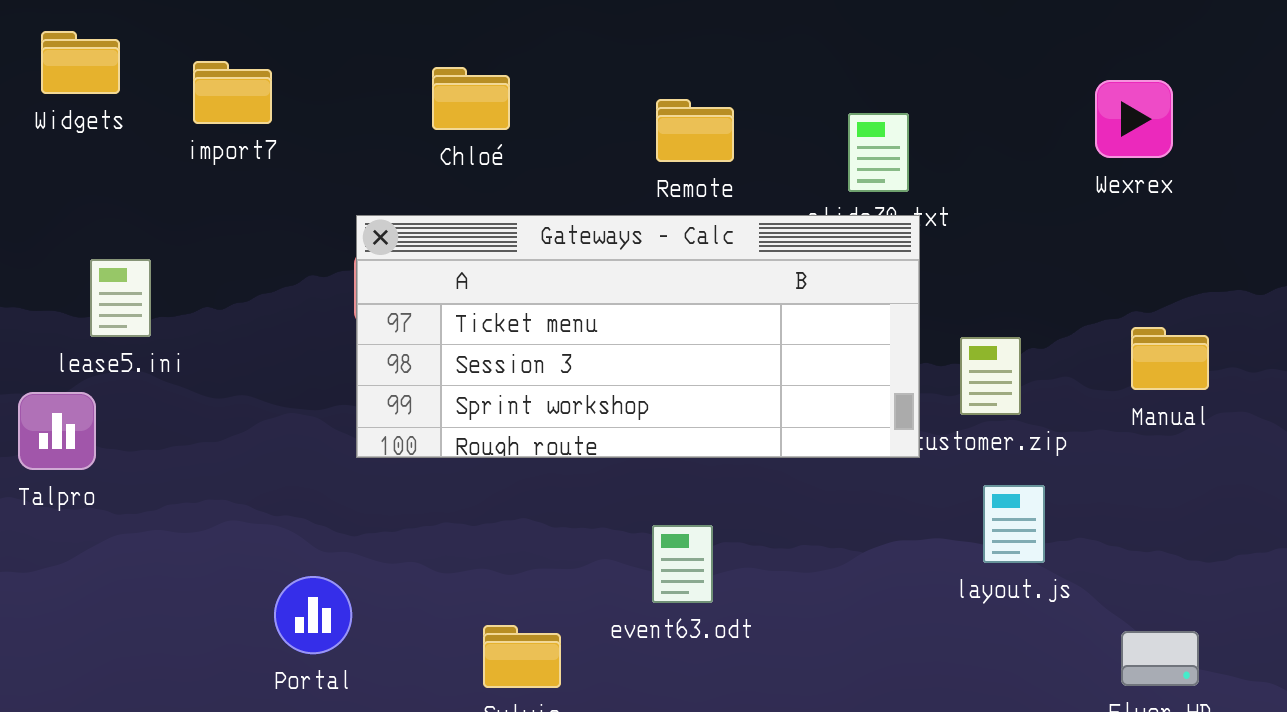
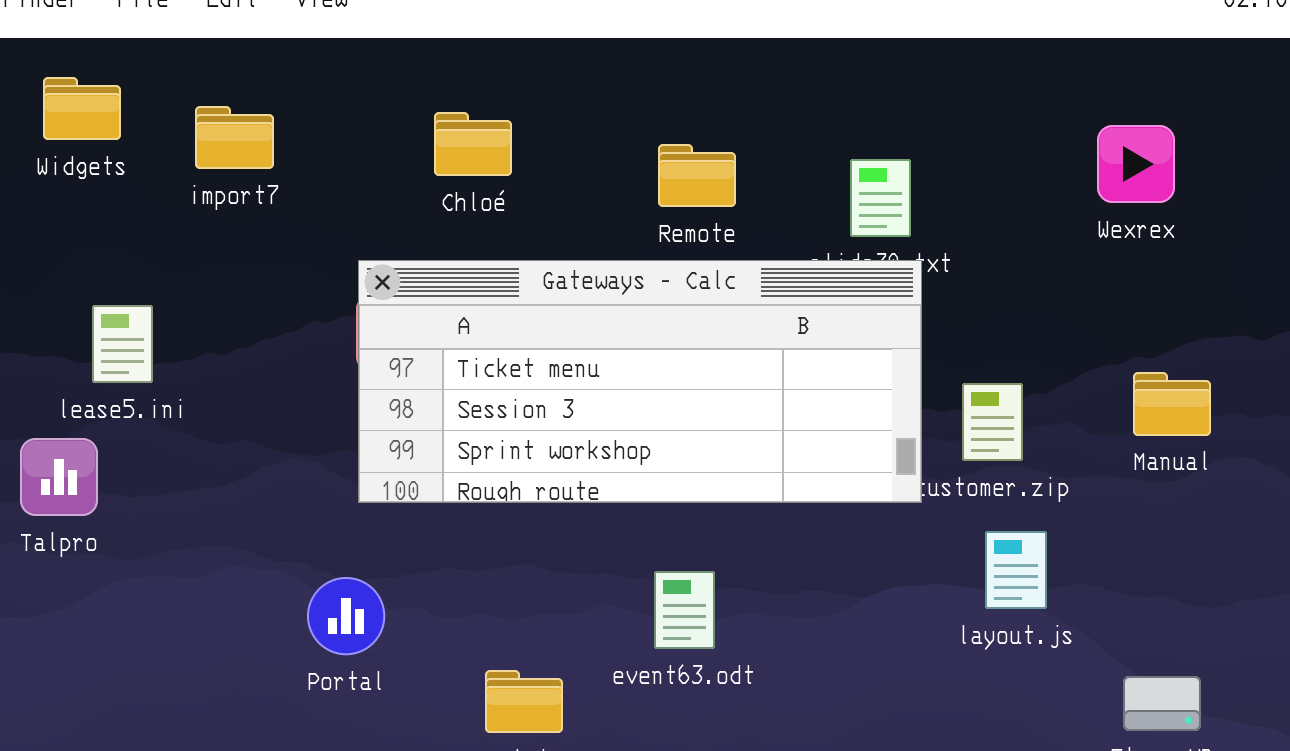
Portal: [274,576,352,654] -> [307,577,385,655], moved

